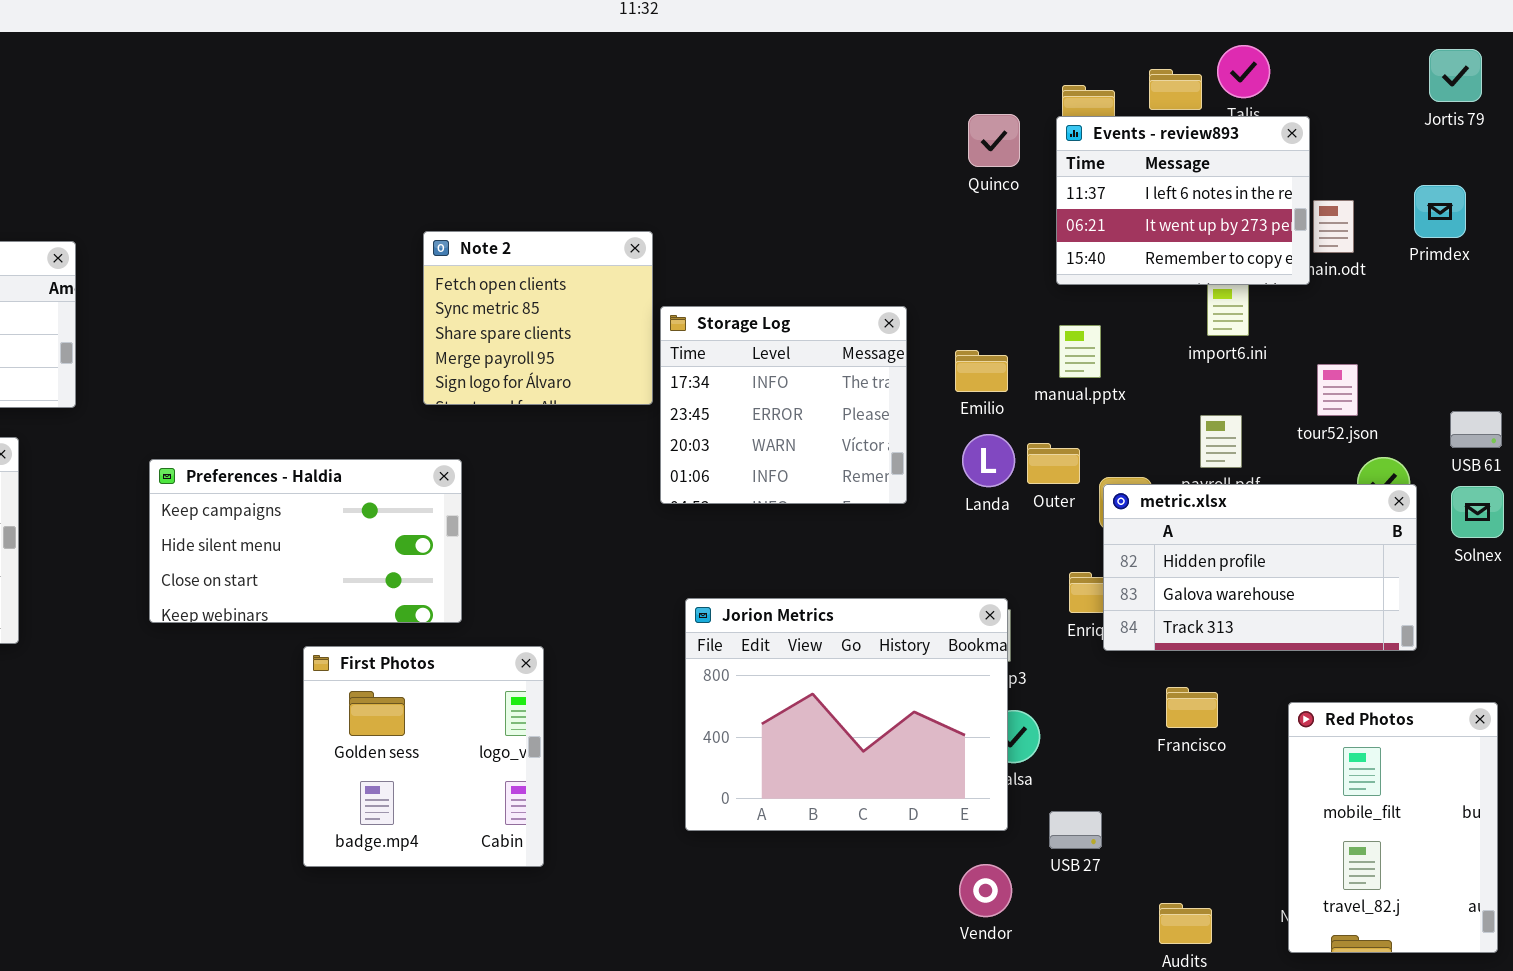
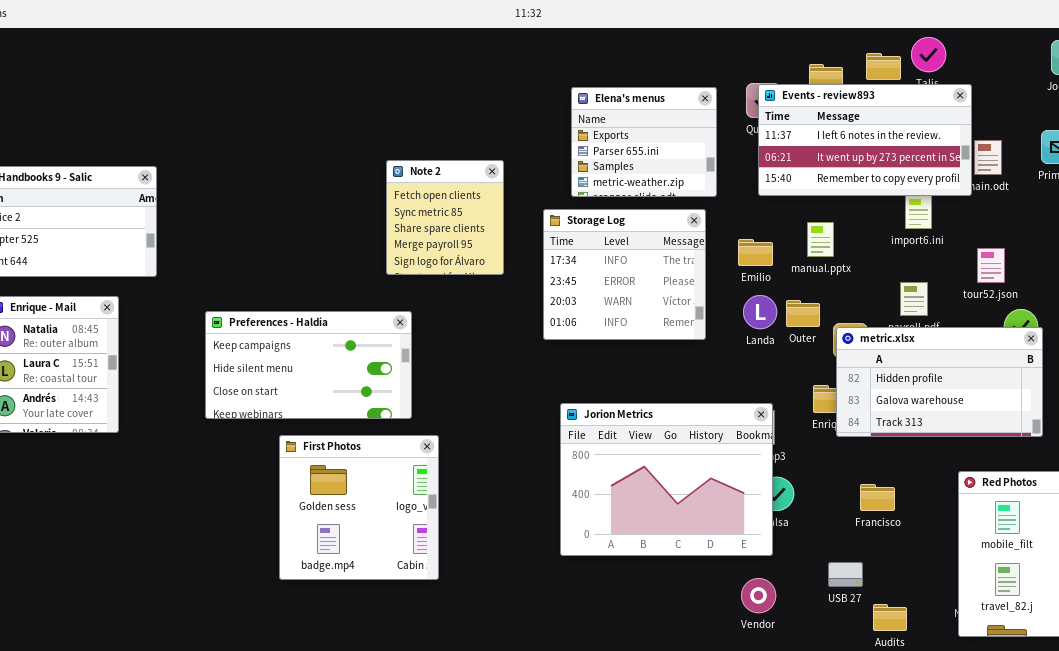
Events - review893: [1056,116,1310,285] -> [758,84,972,196], resized
Elena's menus: none -> [571,87,717,197], opened
Note 2: [423,231,653,405] -> [386,160,504,275], resized
First Photos: [303,646,544,867] -> [279,435,439,580], moved
Francisco: [1166,687,1218,728] -> [860,484,895,511], moved
USB 27: [1049,811,1102,849] -> [828,562,863,587], moved

